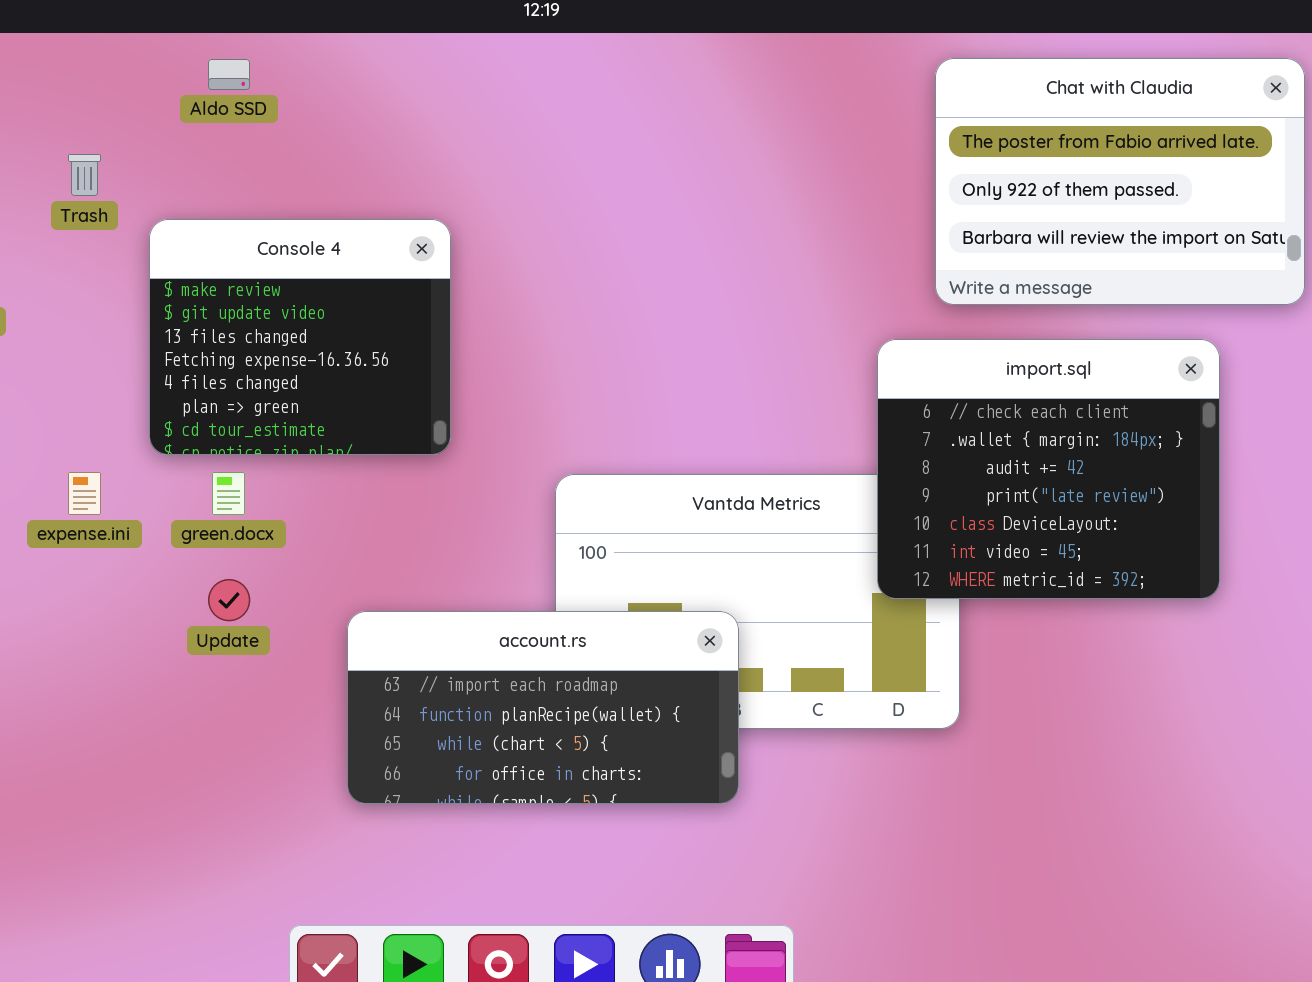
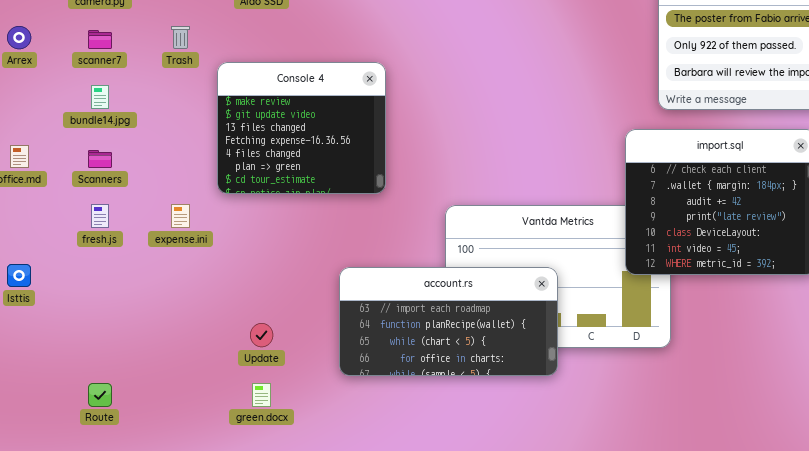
green.docx: [212,472,245,515] -> [252,383,271,407], moved
Update: [208,579,250,621] -> [250,323,273,347], moved
account.rs: [347,611,739,804] -> [339,267,558,376], moved

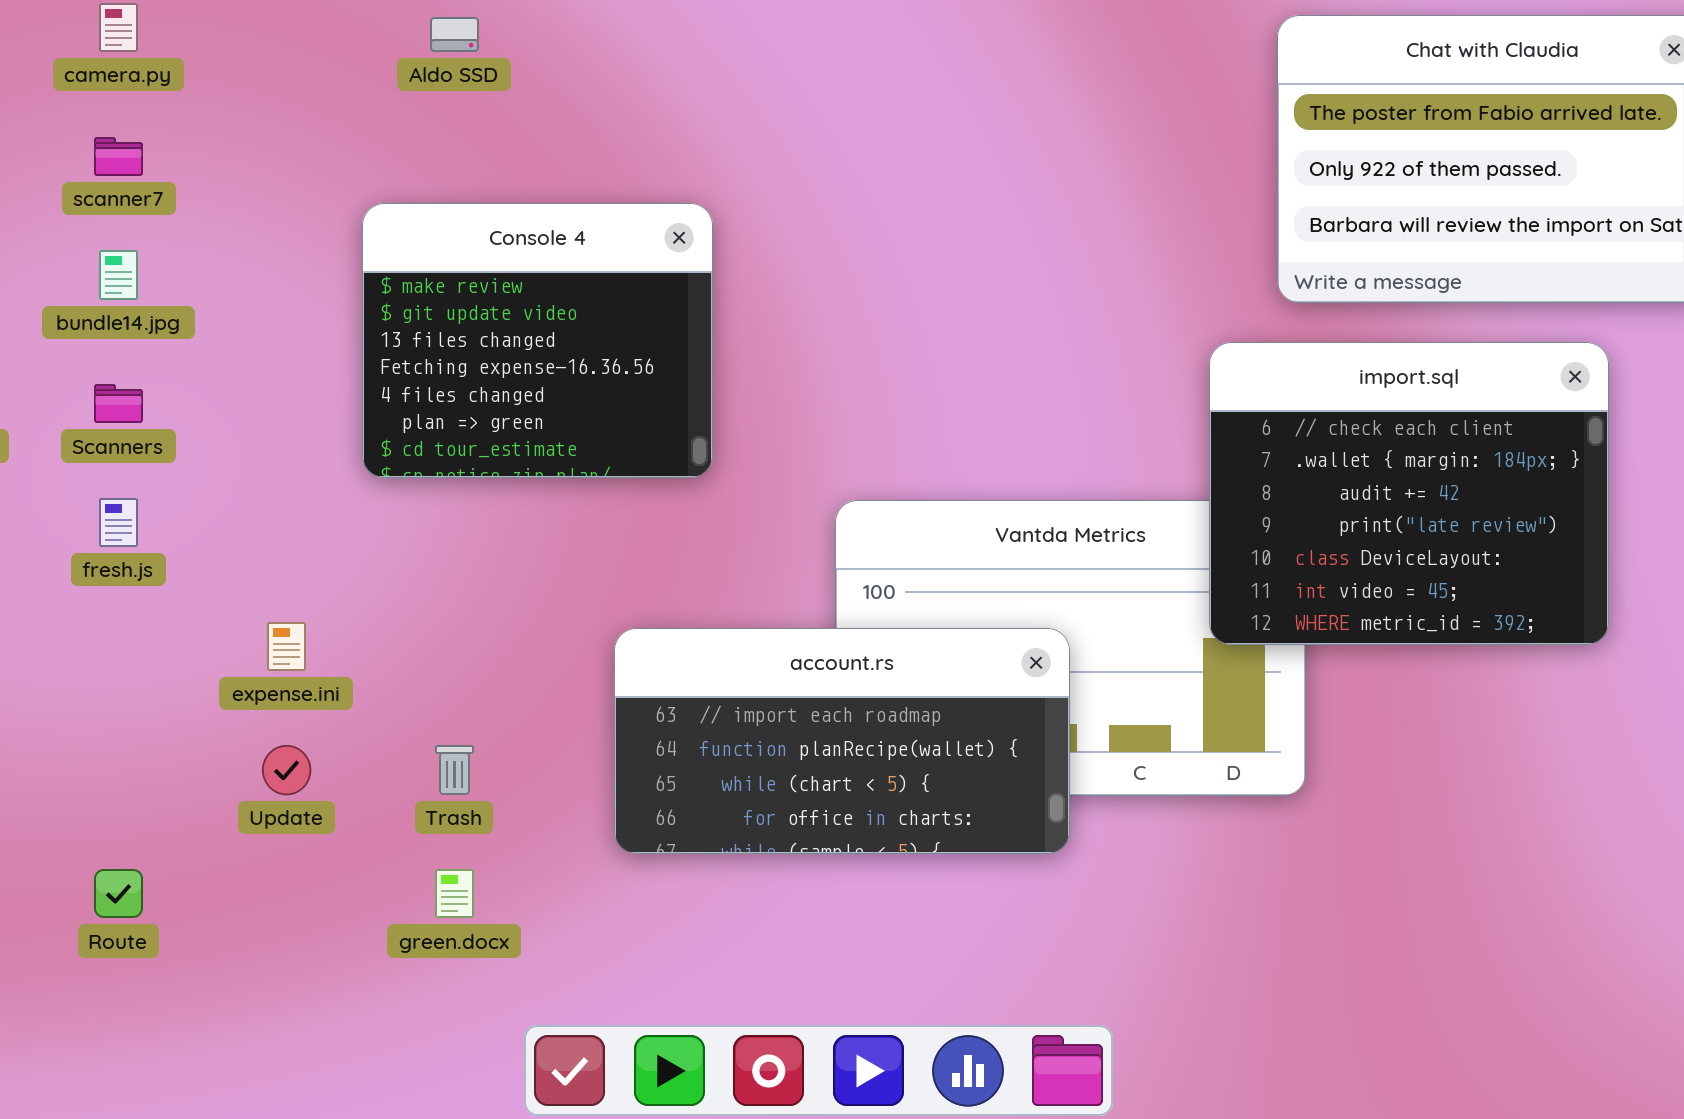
Trash: [171,26,190,49] -> [435,745,474,795], moved
expense.ini: [171,204,190,228] -> [267,622,306,671], moved
Update: [250,323,273,347] -> [262,745,311,795], moved

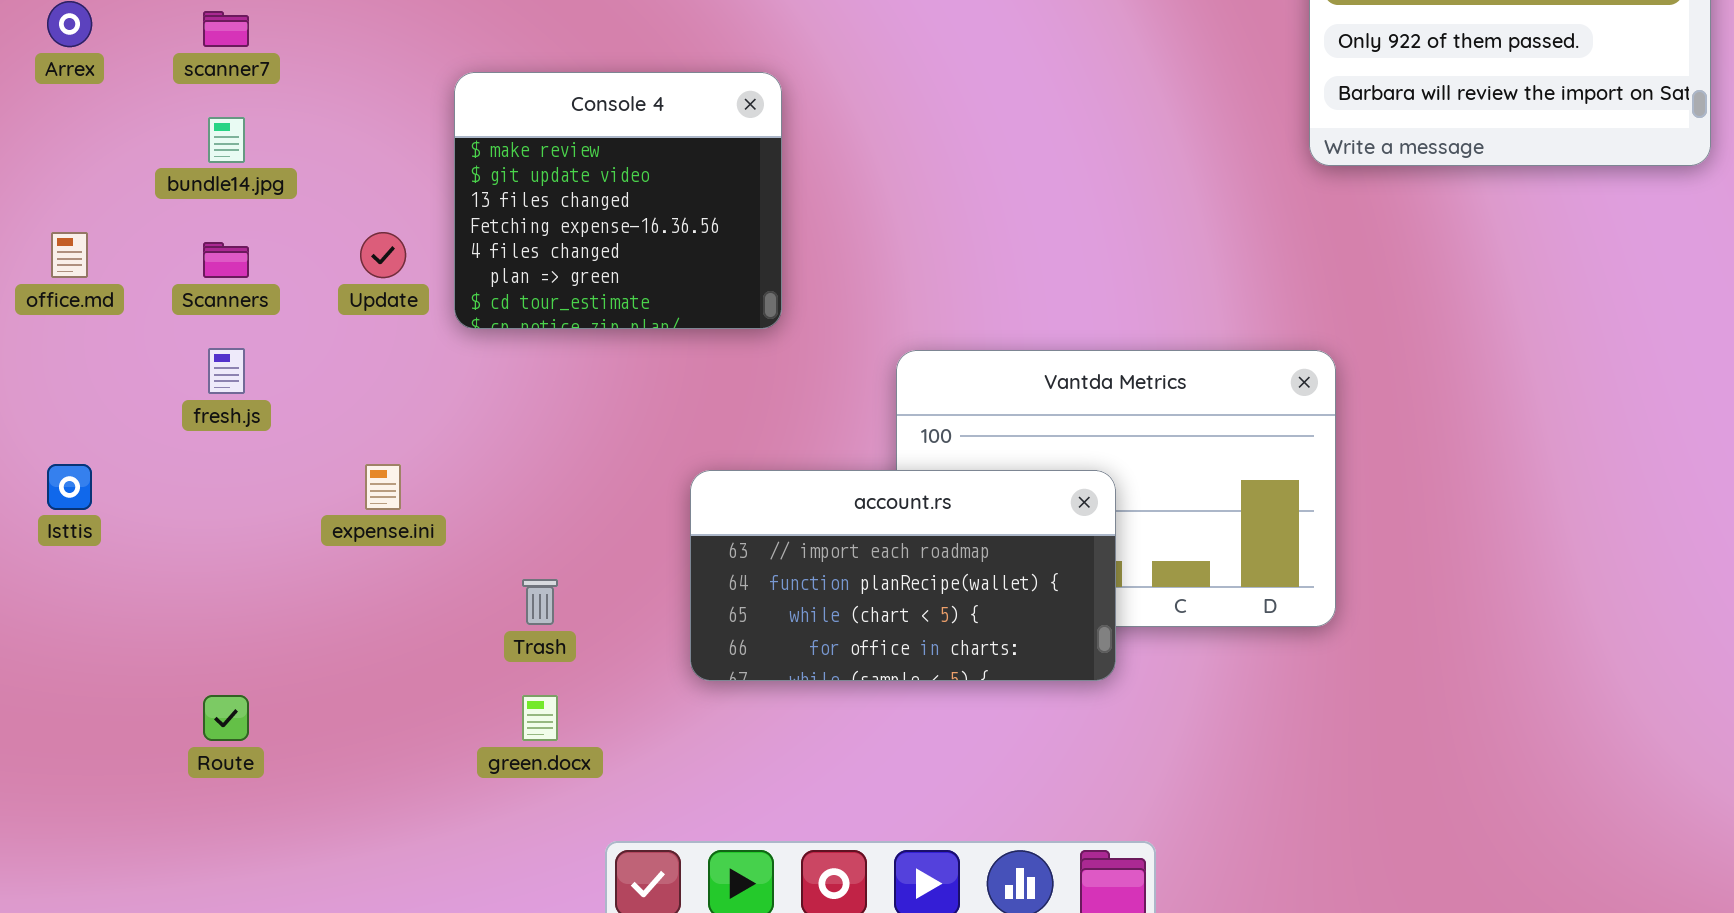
import.sql: [1209,342,1609,645] -> none, closed
Update: [262,745,311,795] -> [360,232,406,278], moved

